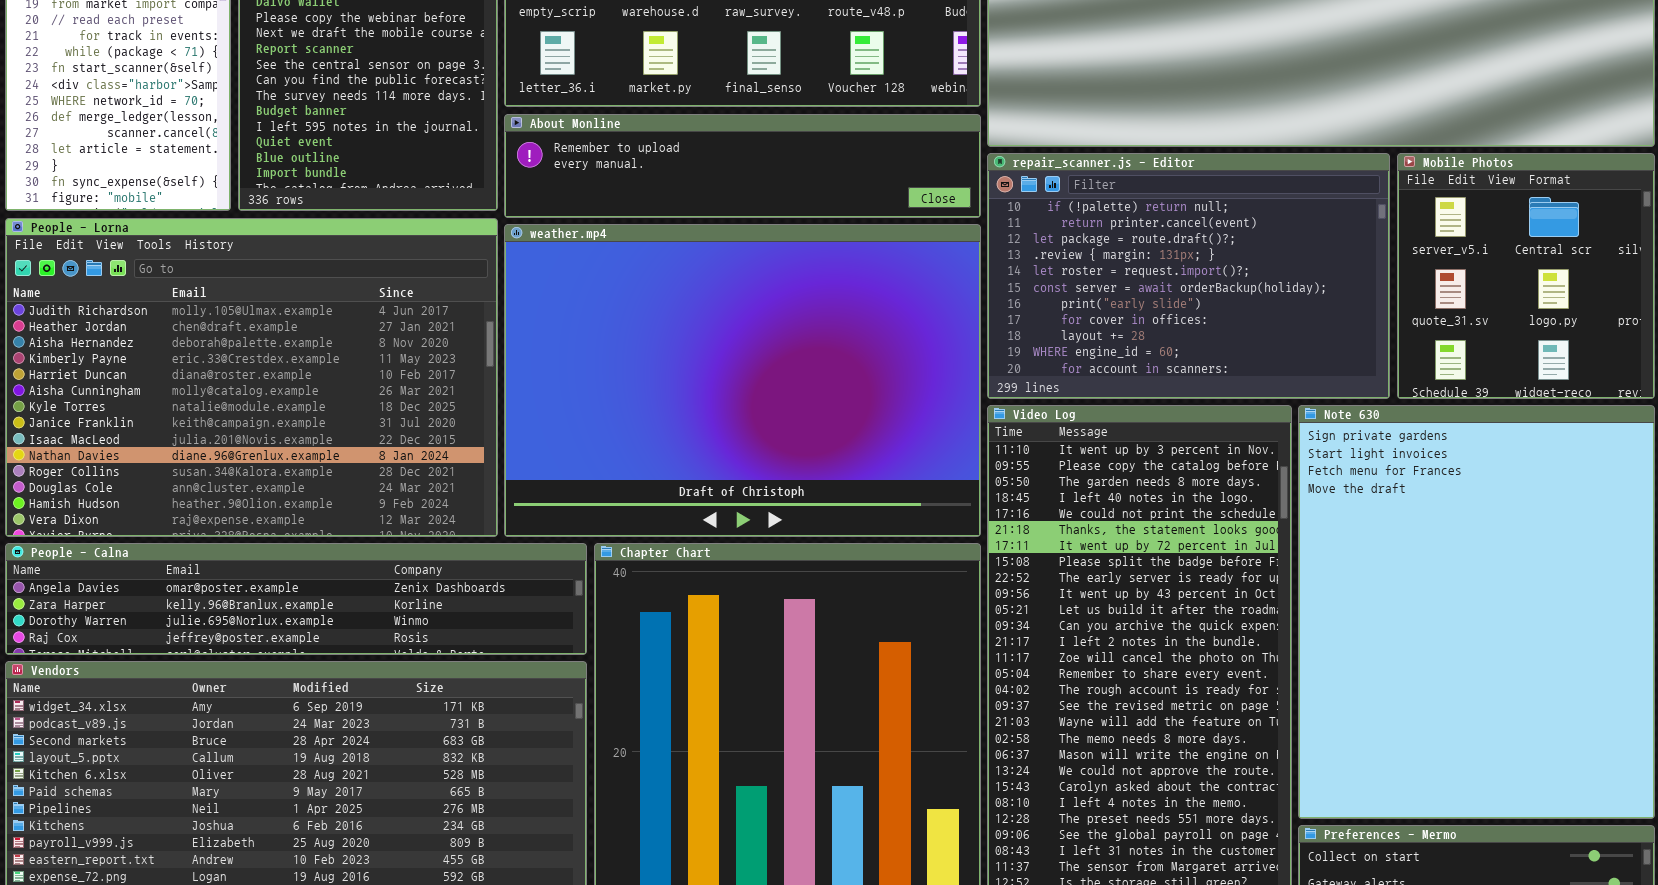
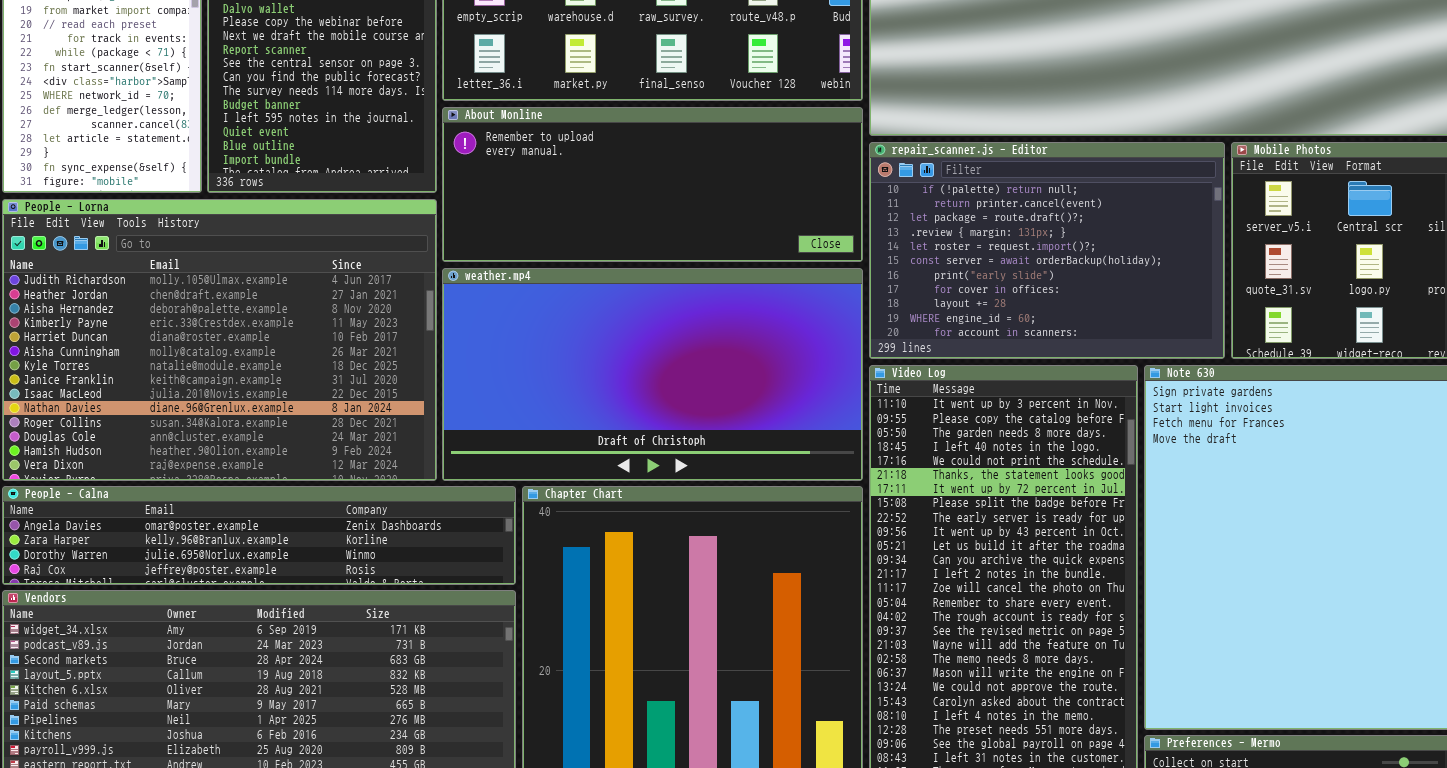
About Monline: [504,114,981,218] -> [442,107,863,262], resized
weather.mp4: [504,224,981,537] -> [442,268,863,481], resized

